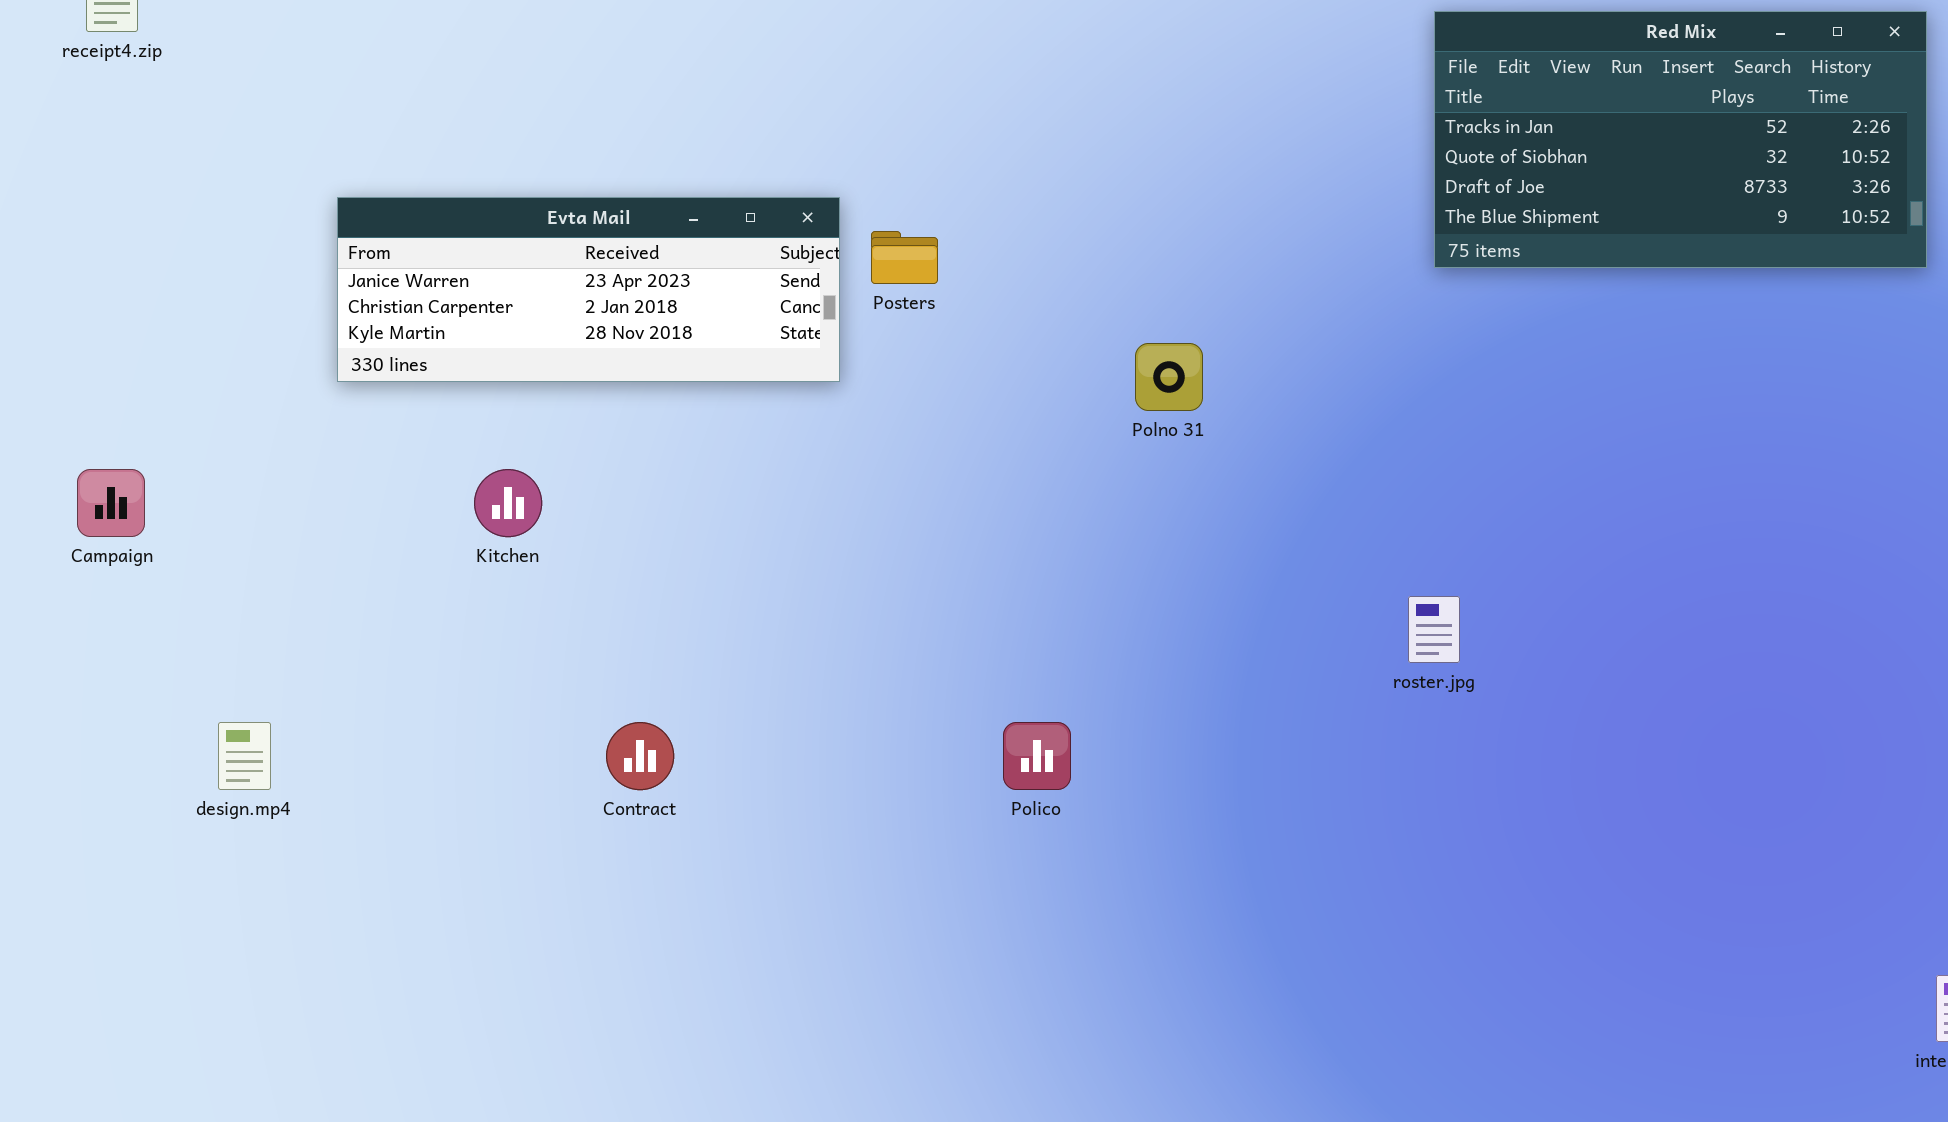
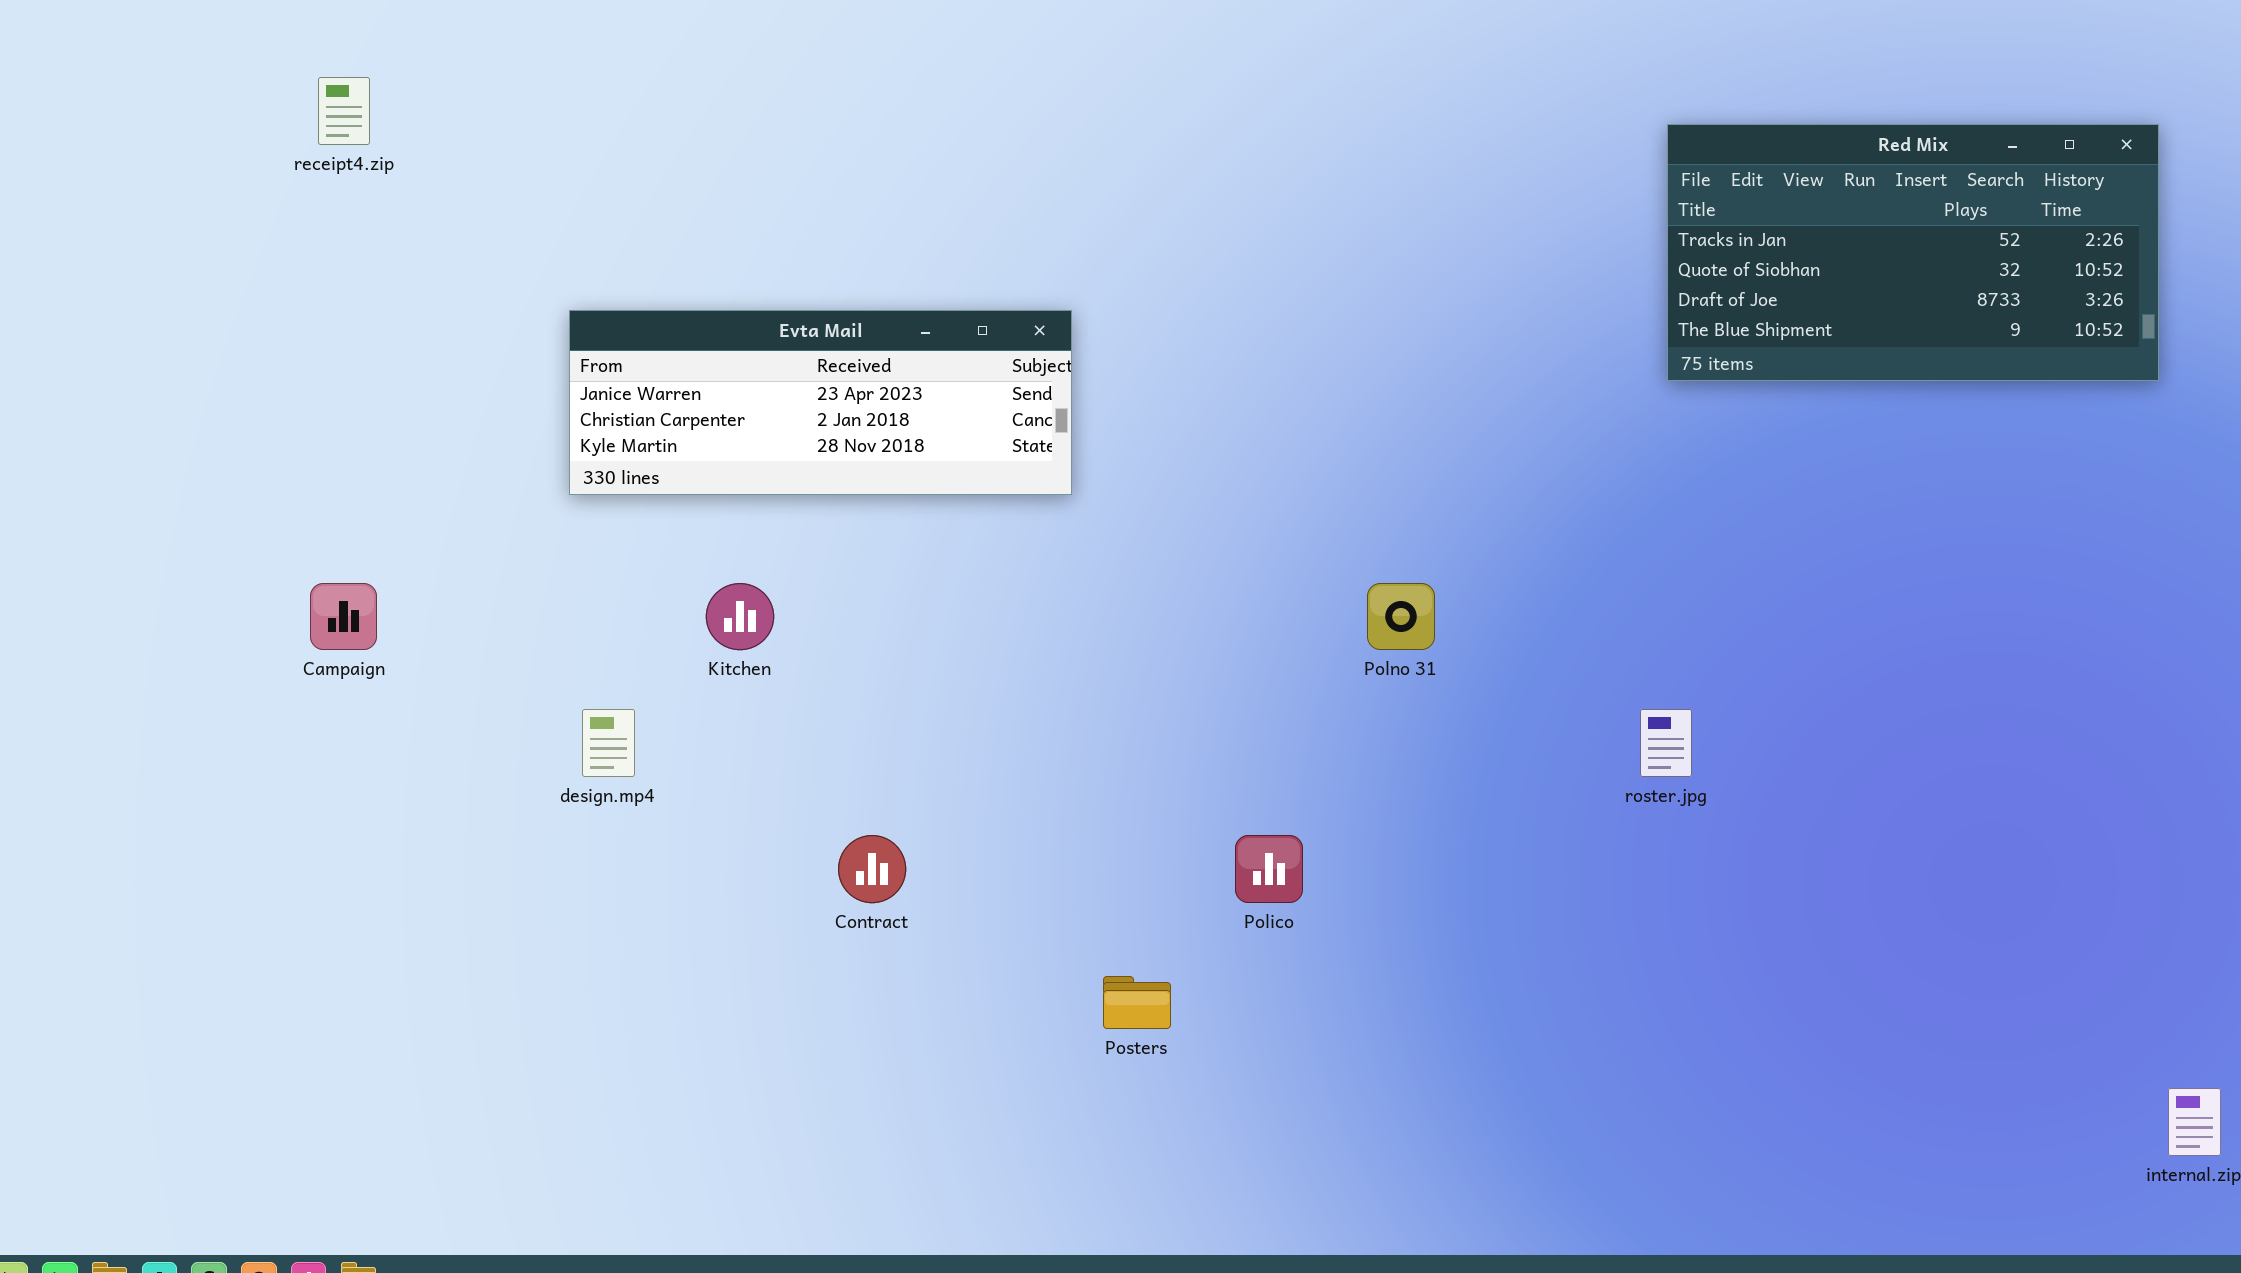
Posters: [871,231,938,284] -> [1103,976,1171,1029], moved
Polno 31: [1135,343,1203,411] -> [1367,583,1435,650], moved
design.mp4: [218,722,271,790] -> [582,709,635,777], moved

